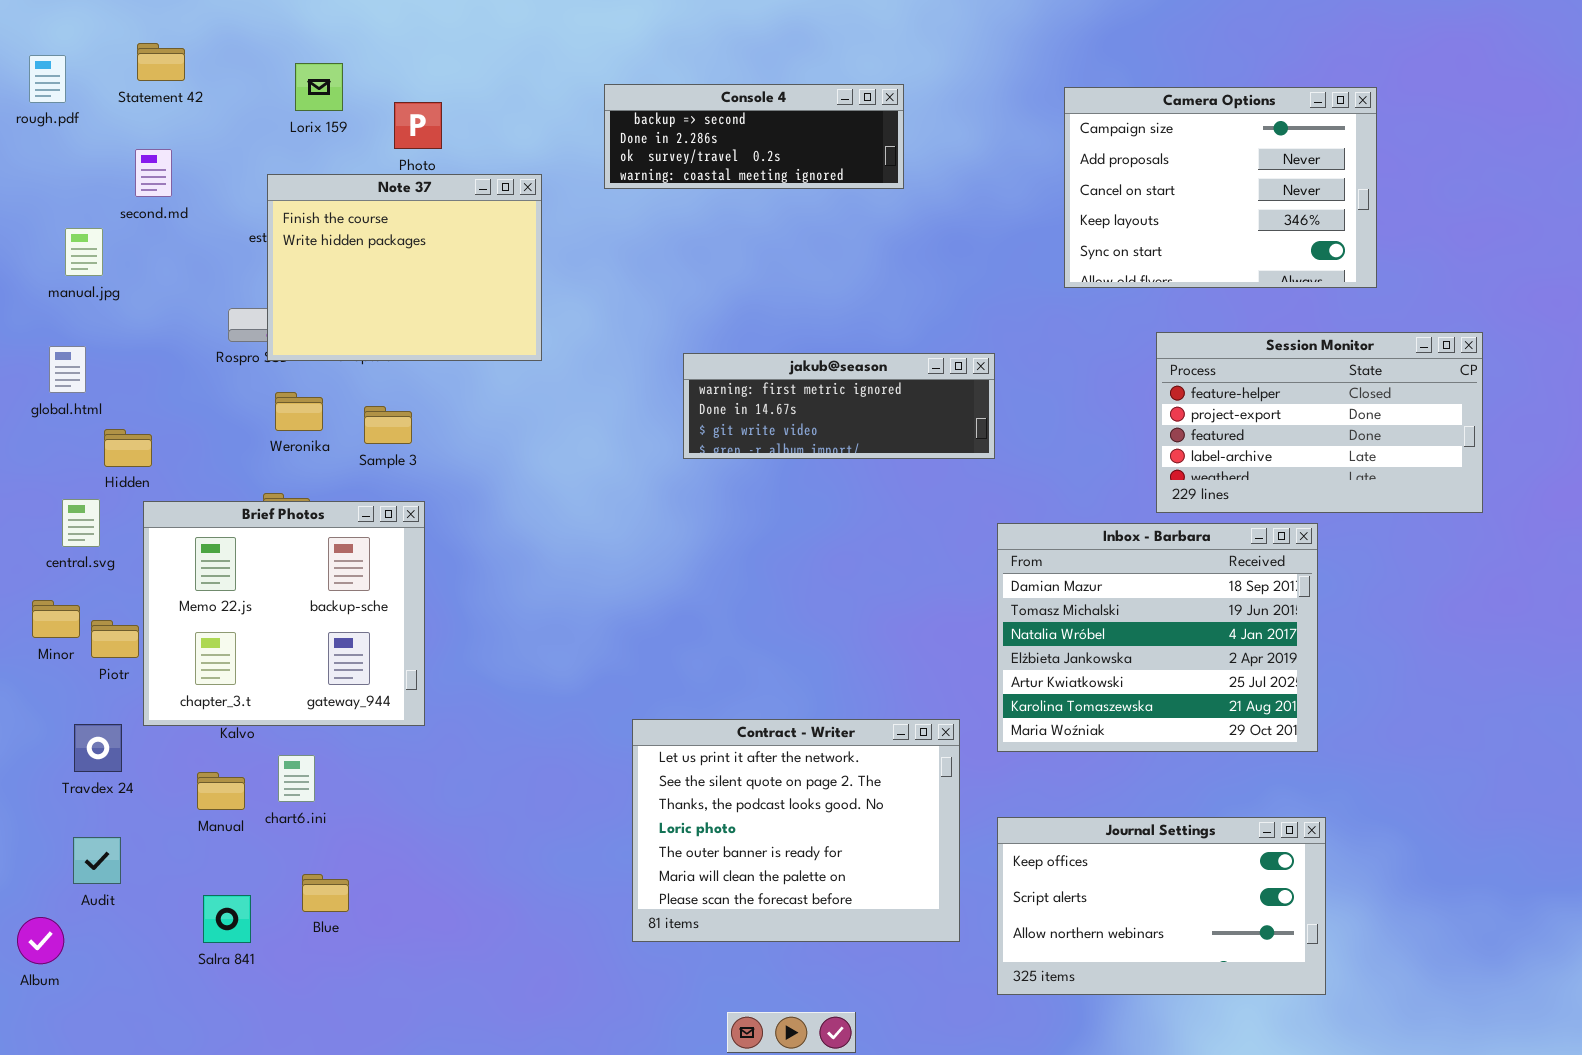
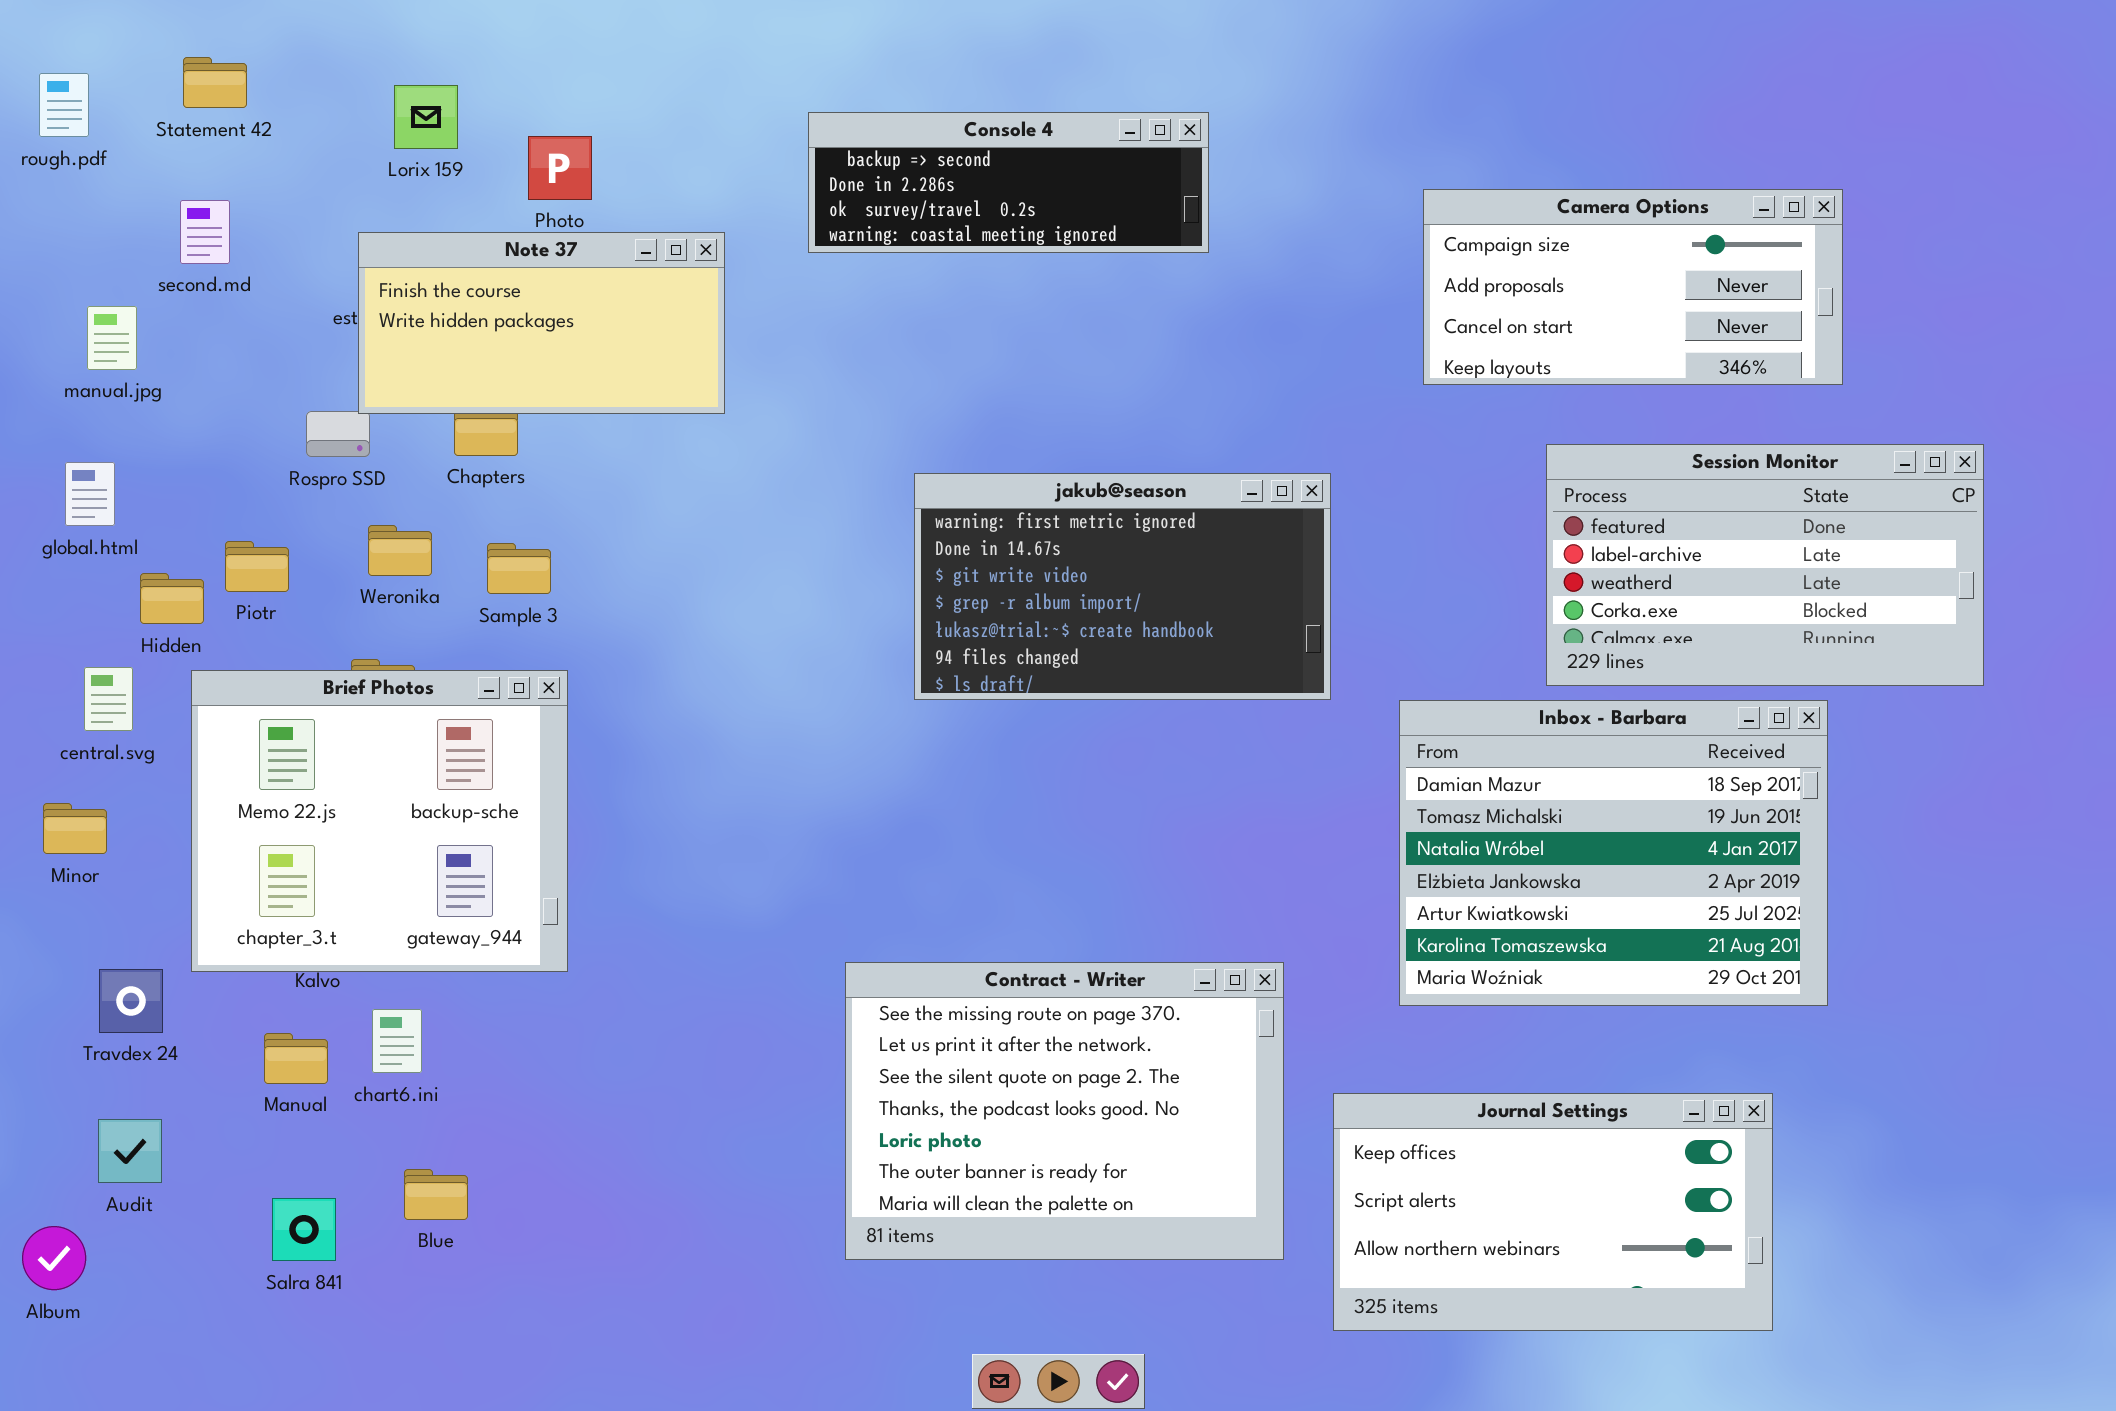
Camera Options: [1064,87,1377,288] -> [1423,189,1843,385], resized
Note 37: [267,174,542,361] -> [358,232,725,414], resized
Session Monitor: [1156,332,1483,513] -> [1546,444,1984,686], scrolled down 2 rows
jakub@season: [683,353,995,459] -> [914,473,1331,700], resized
Inbox - Barbara: [997,523,1318,752] -> [1399,700,1828,1006], moved
Piotr: [91,620,139,658] -> [225,541,289,592], moved
Contract - Writer: [632,719,960,942] -> [845,962,1284,1260], scrolled up 1 row

